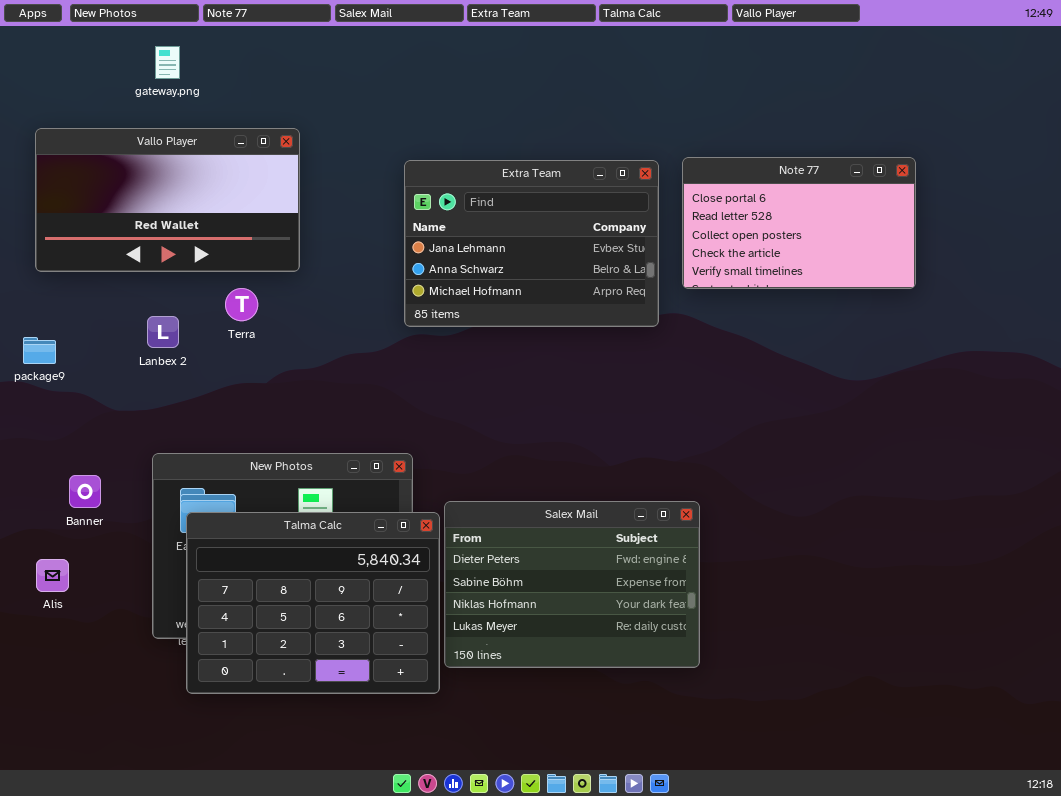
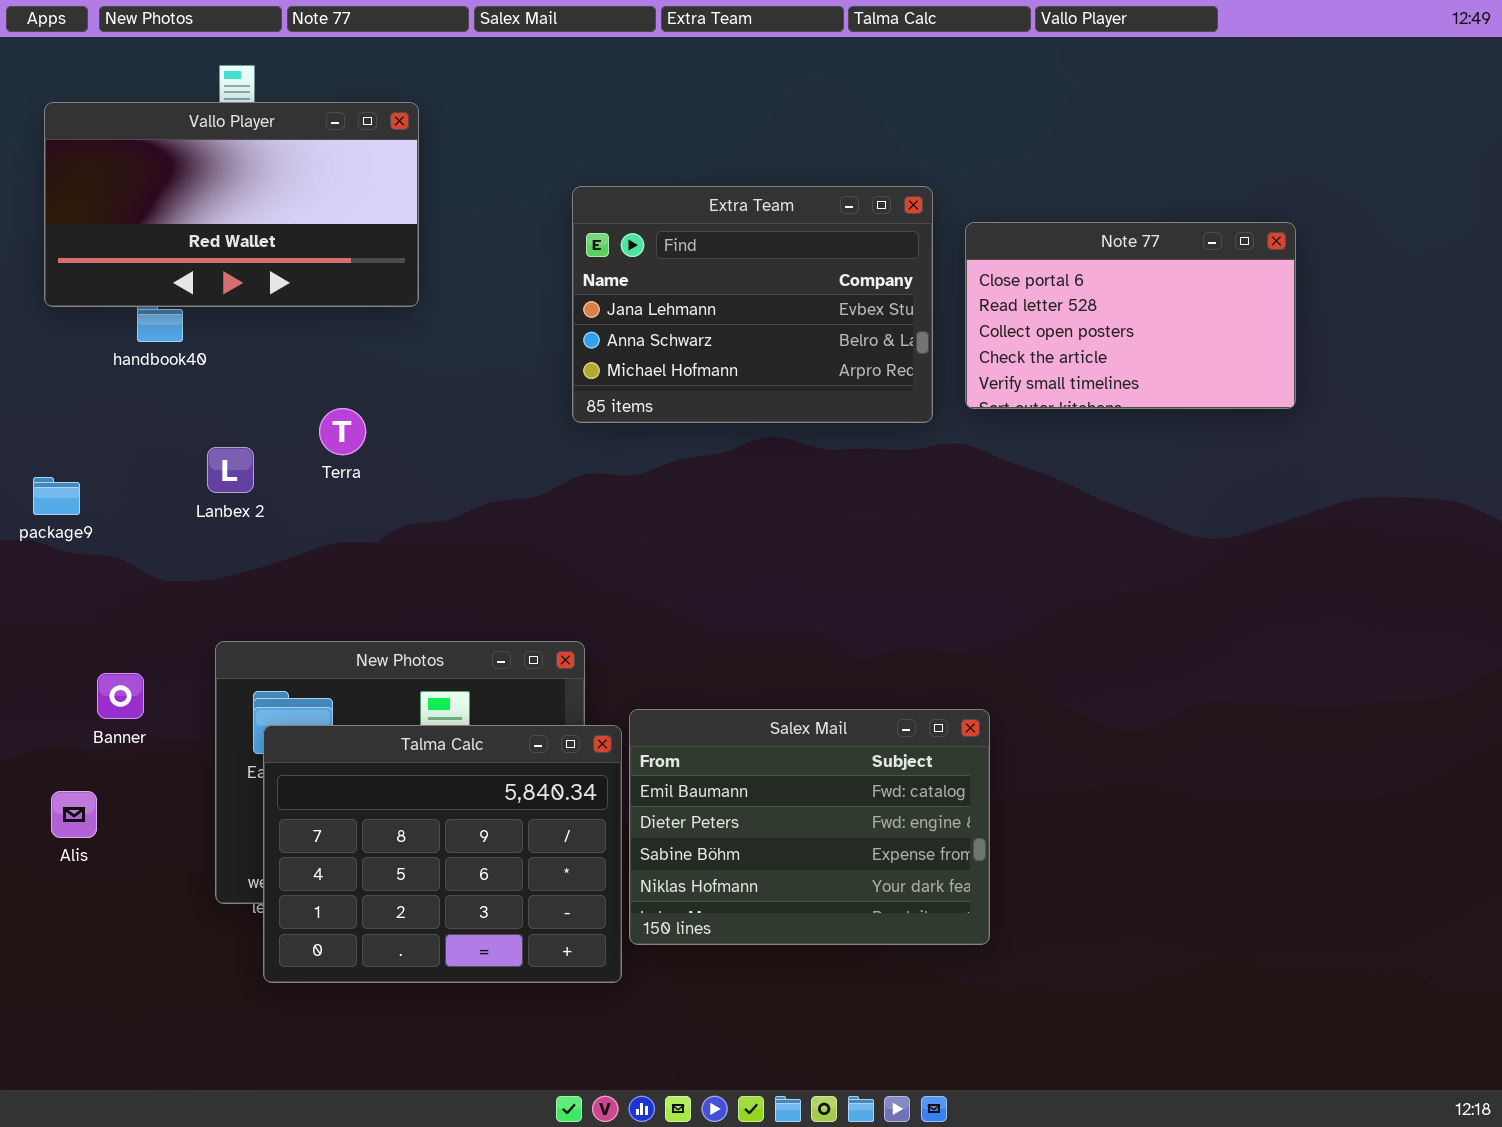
Vallo Player: [35,128,300,272] -> [44,102,419,307], moved
Extra Team: [404,160,659,327] -> [572,186,933,423], moved
Salex Mail: [444,501,700,668] -> [629,709,990,945], scrolled up 1 row

